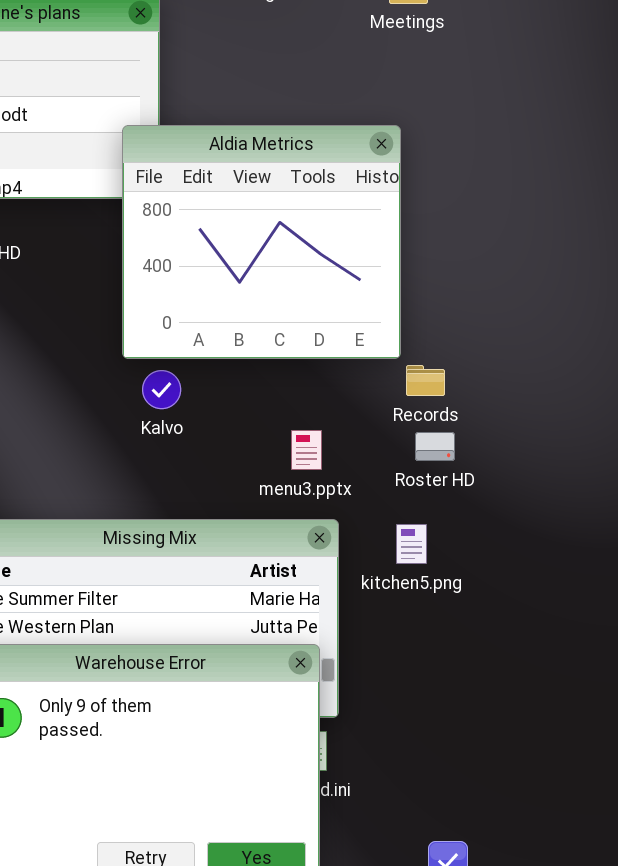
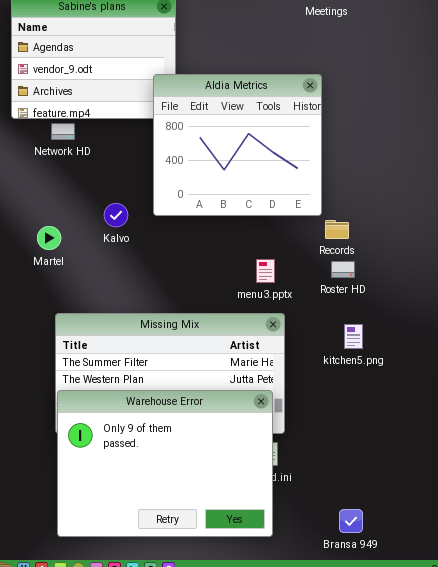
Kalvo: [142,370,181,409] -> [104,203,128,227], moved
kitchen5.png: [396,524,427,564] -> [344,324,363,349], moved

